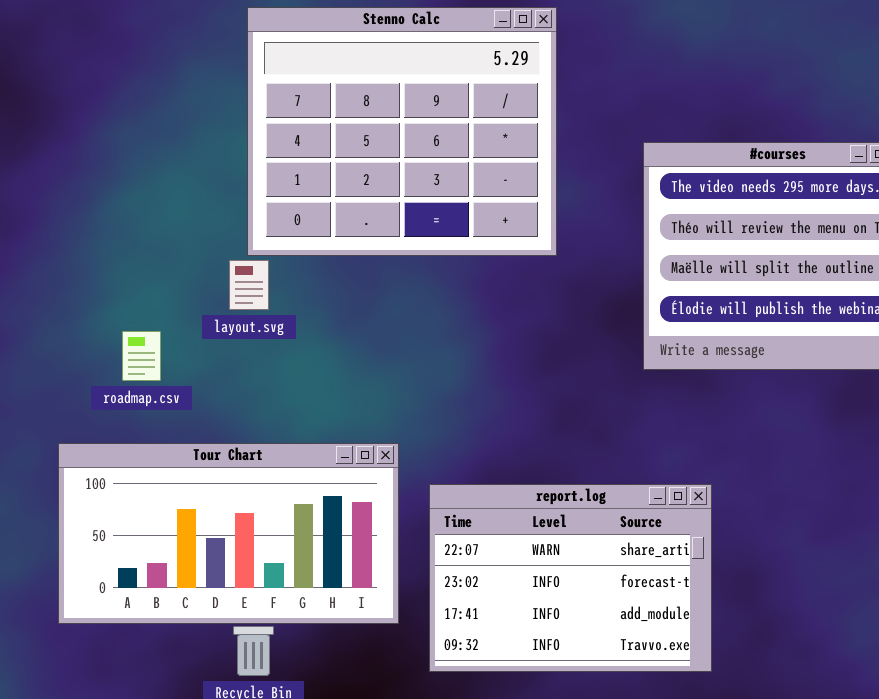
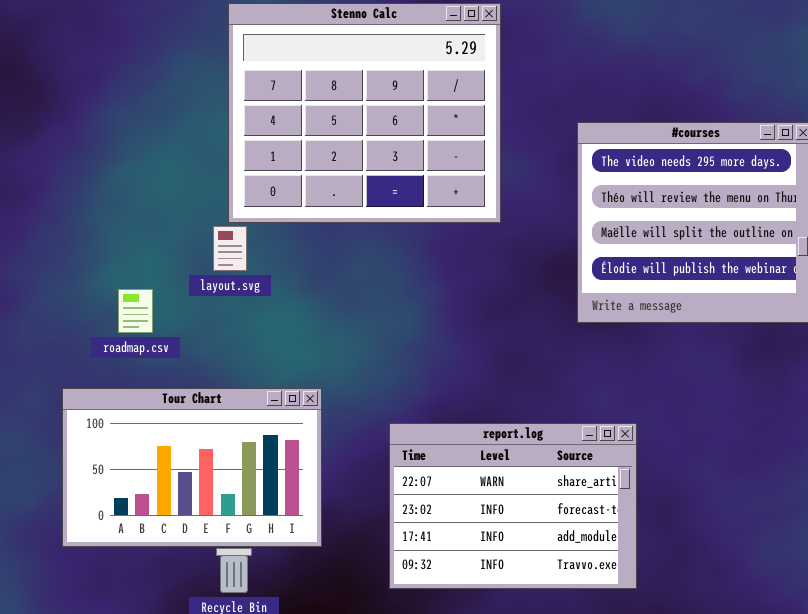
Tour Chart: [58,443,399,624] -> [62,388,322,547], resized

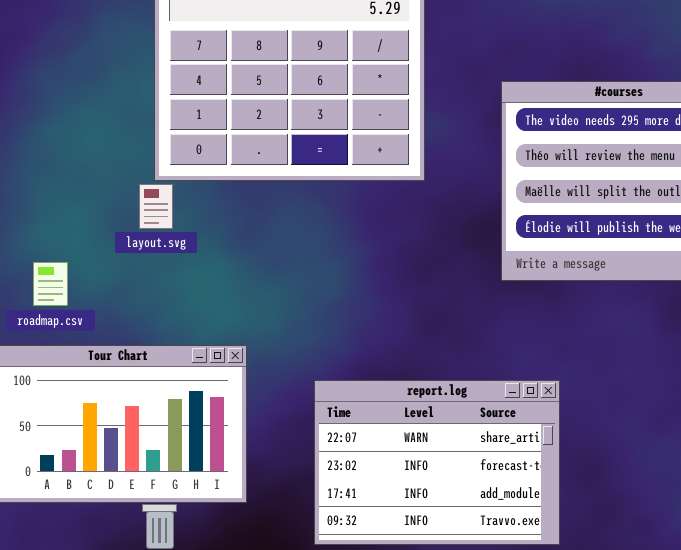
roadmap.csv: [118,289,153,333] -> [33,262,68,306], moved

